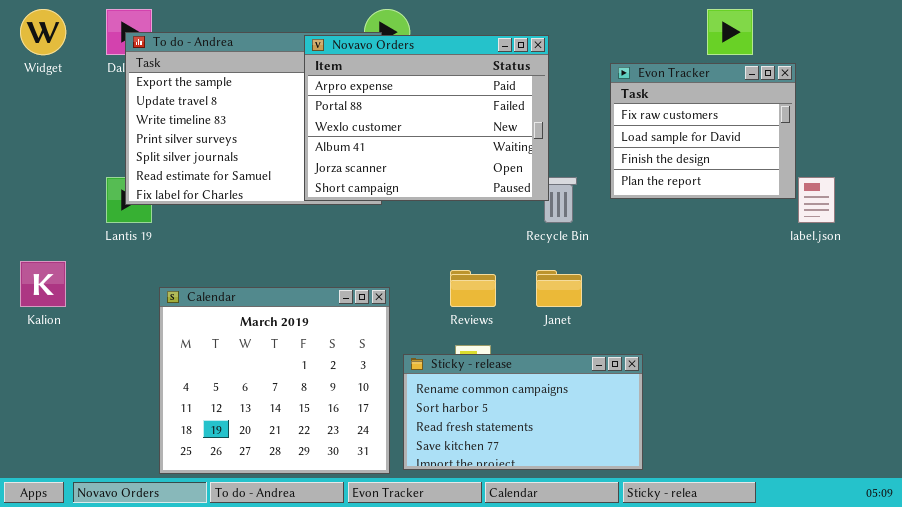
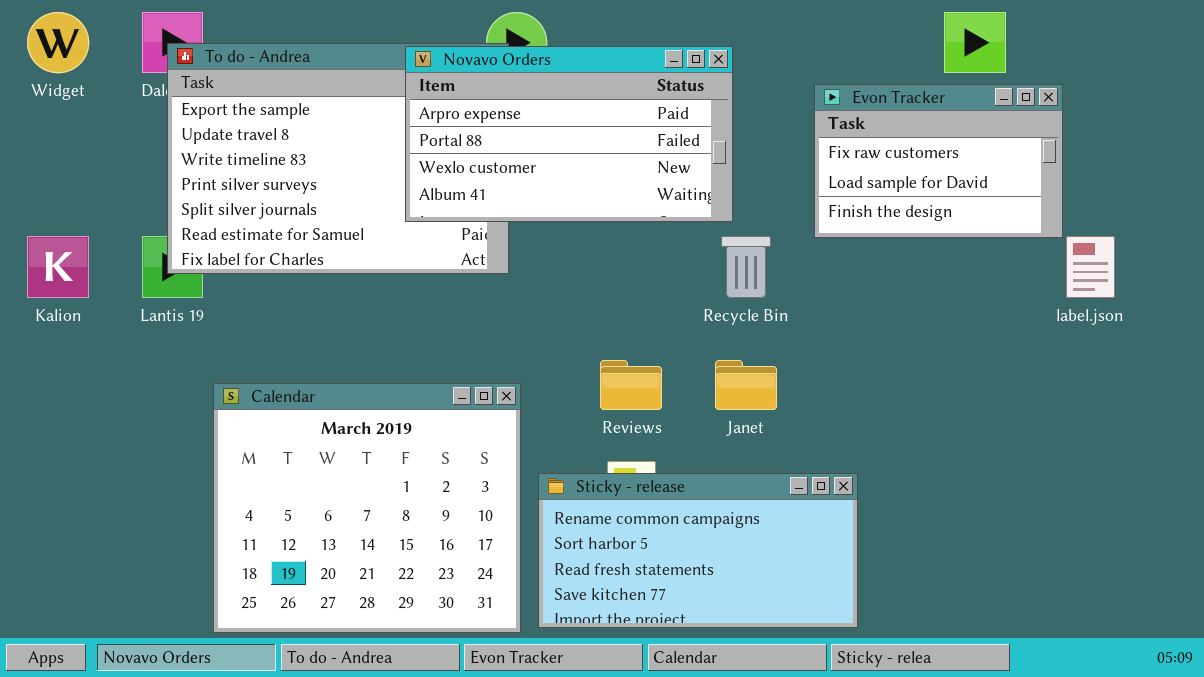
Novavo Orders: [304,35,549,201] -> [405,46,733,222], resized
Evon Tracker: [610,63,796,199] -> [814,84,1063,238], resized
Kalion: [20,261,66,307] -> [27,236,89,298], moved

